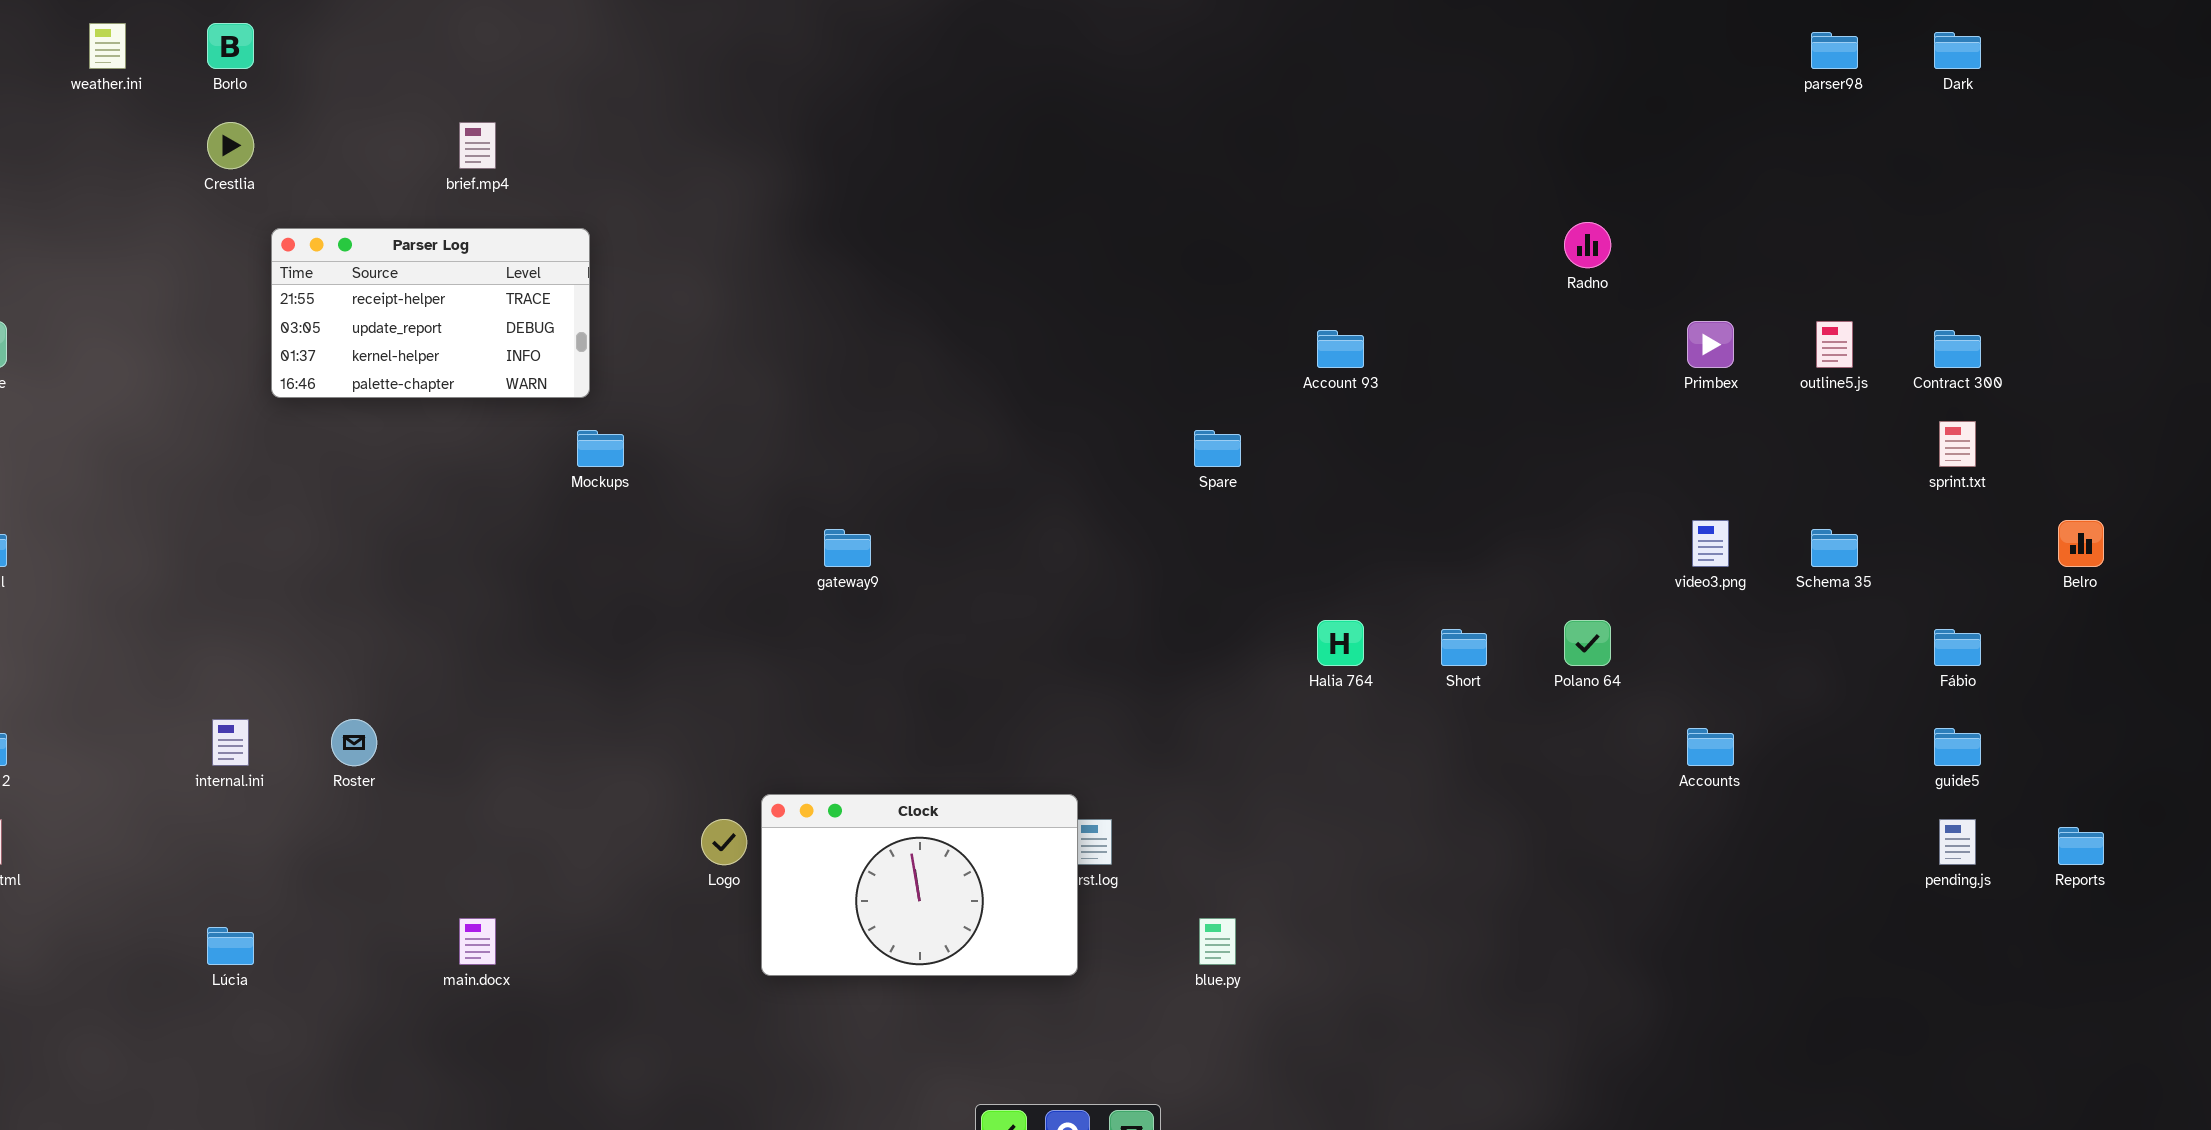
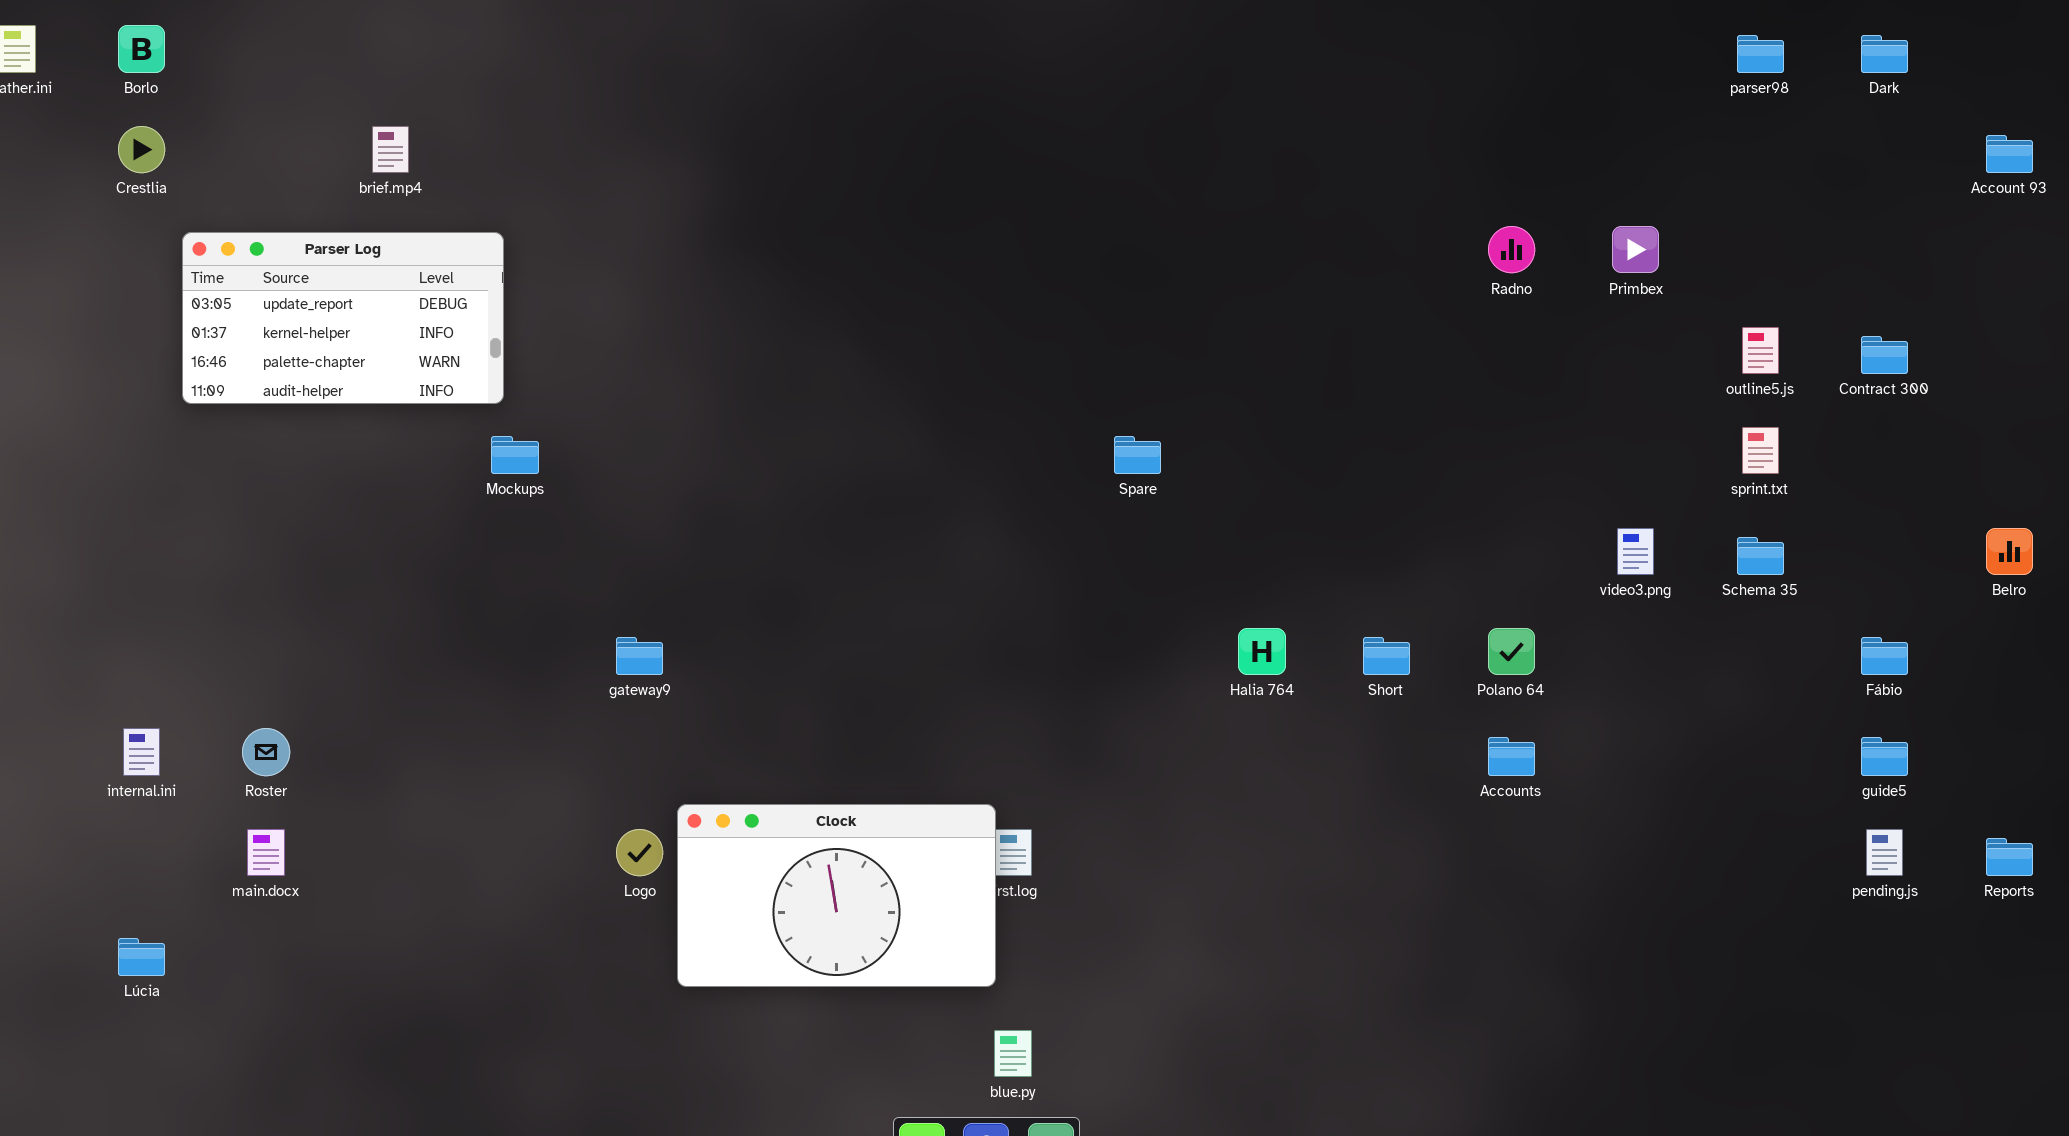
Parser Log: [271,228,590,398] -> [182,232,504,404], scrolled down 1 row
Primbex: [1687,321,1734,368] -> [1612,226,1659,273], moved
Account 93: [1317,330,1364,368] -> [1986,135,2033,173], moved
sprint.txt: [1939,421,1976,467] -> [1742,427,1779,474], moved
gateway9: [824,529,871,567] -> [616,637,663,675], moved
Accounts: [1687,728,1734,766] -> [1488,737,1535,776], moved
main.docx: [459,918,496,965] -> [247,829,285,876], moved
blue.py: [1199,918,1236,965] -> [994,1030,1032,1077], moved

